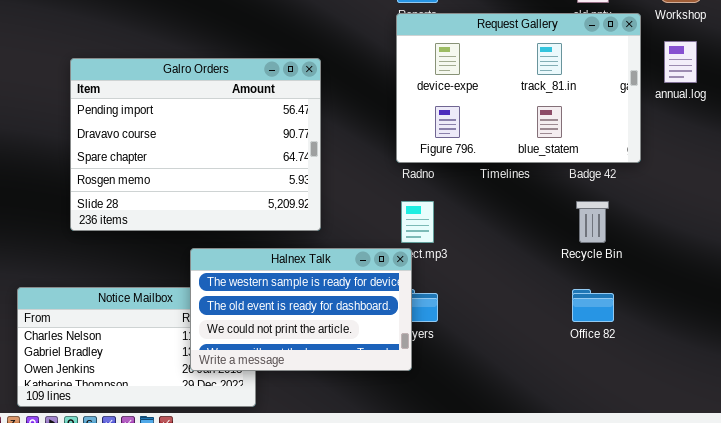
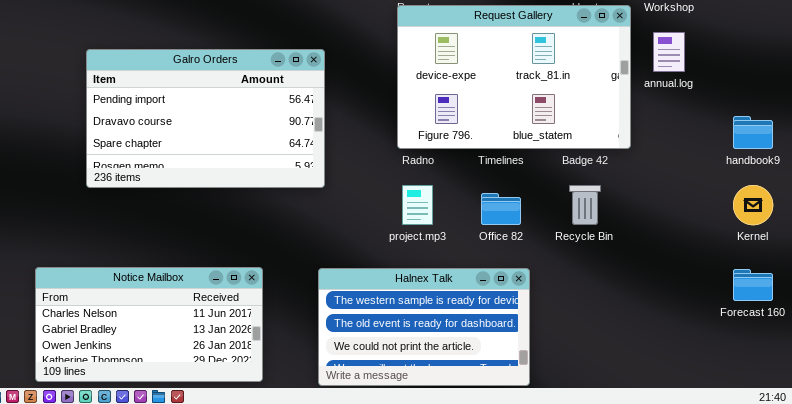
Galro Orders: [70,58,321,231] -> [86,49,325,188], resized
Halnex Talk: [190,248,412,371] -> [318,268,530,386], moved
Office 82: [572,289,614,322] -> [481,193,521,225], moved

